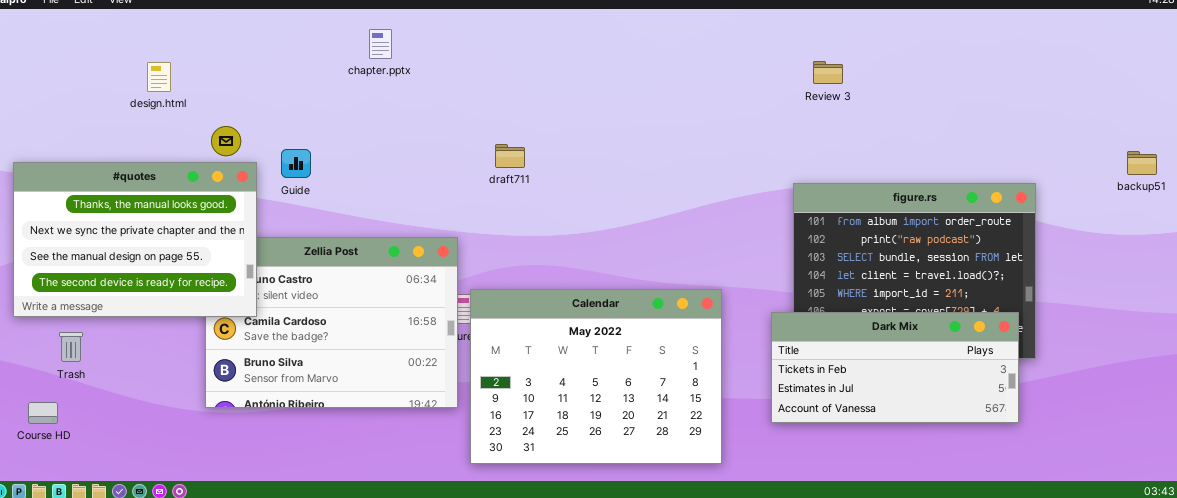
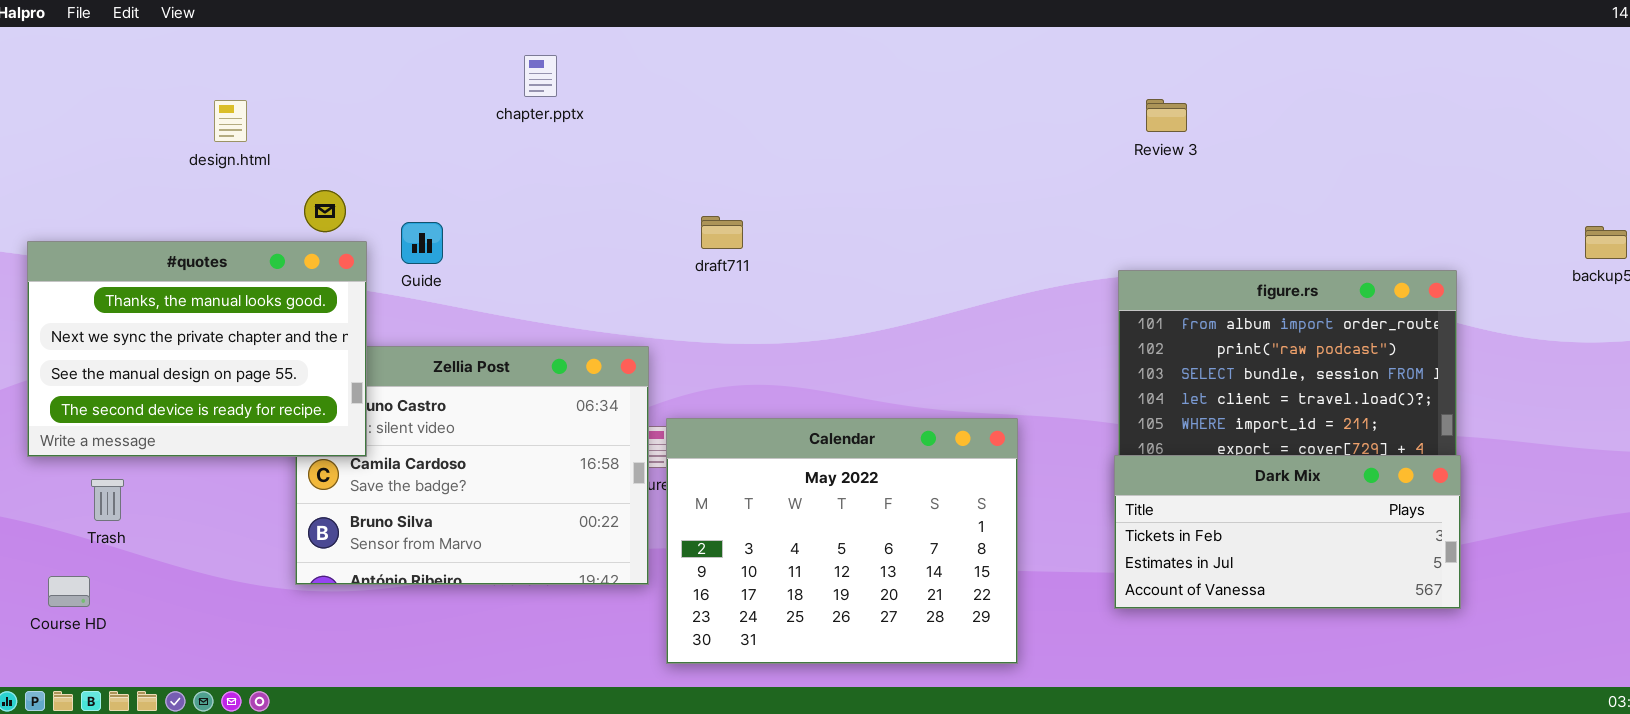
Dark Mix: [771,312,1019,423] -> [1114,455,1461,609], moved

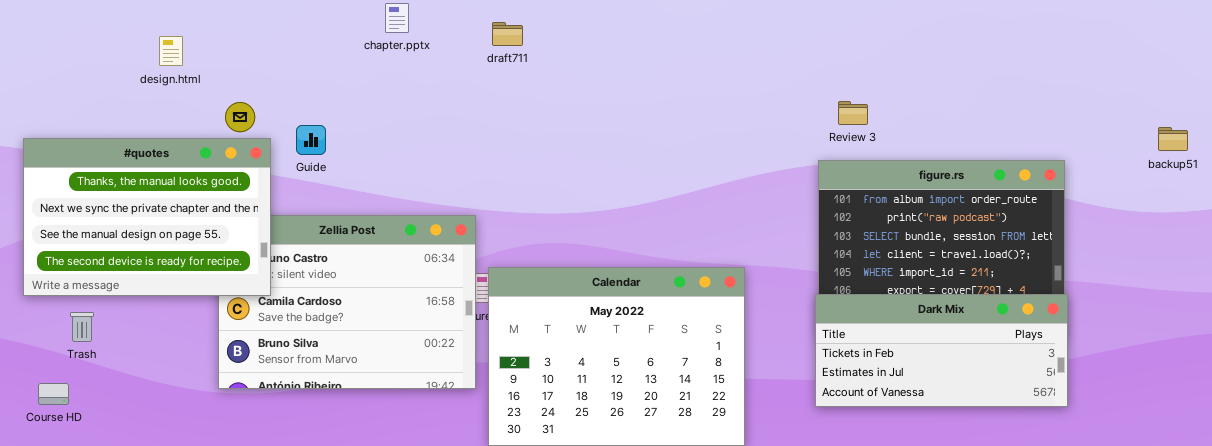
Review 3: [1146,99,1187,132] -> [838,101,868,125], moved
draft711: [701,216,743,249] -> [492,22,523,46], moved

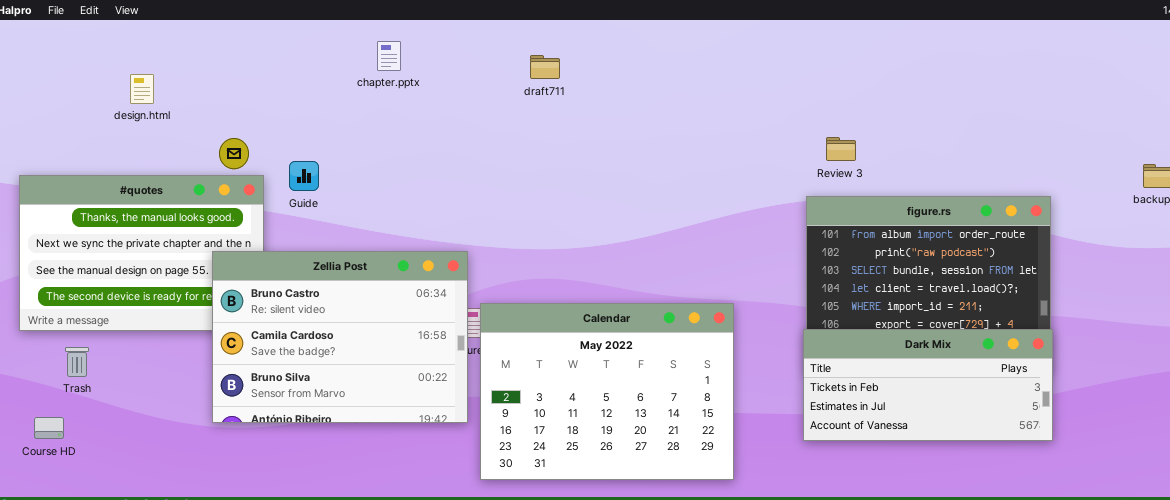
draft711: [492,22,523,46] -> [530,55,560,79], moved
design.html: [159,36,183,66] -> [130,74,154,104], moved
Zellia Post: [218,215,476,389] -> [212,251,468,423], raised

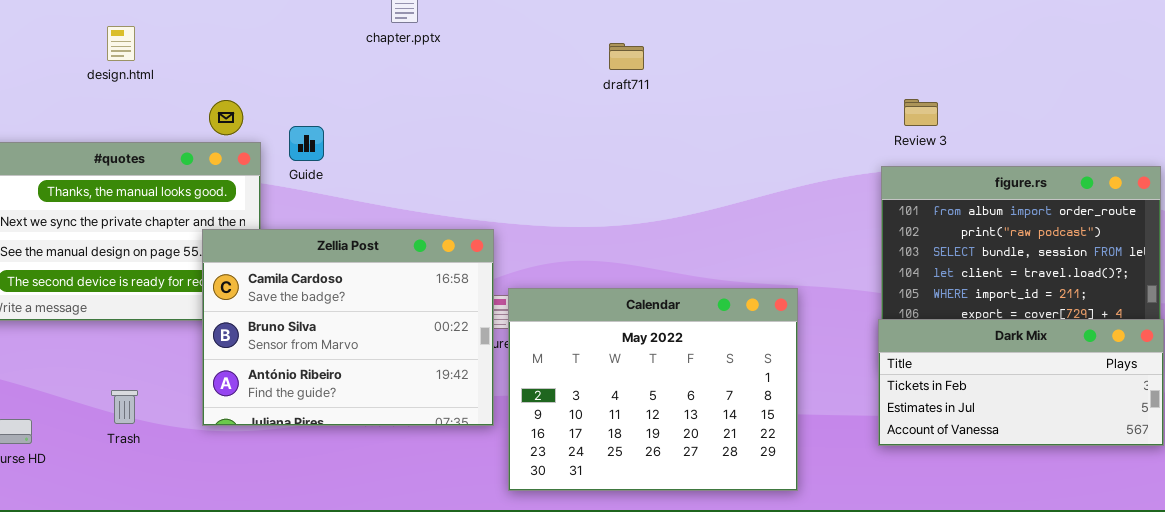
draft711: [530,55,560,79] -> [609,43,644,70], moved
Zellia Post: [212,251,468,423] -> [202,229,494,426], scrolled down 1 row
Trash: [65,347,89,377] -> [111,390,138,424], moved

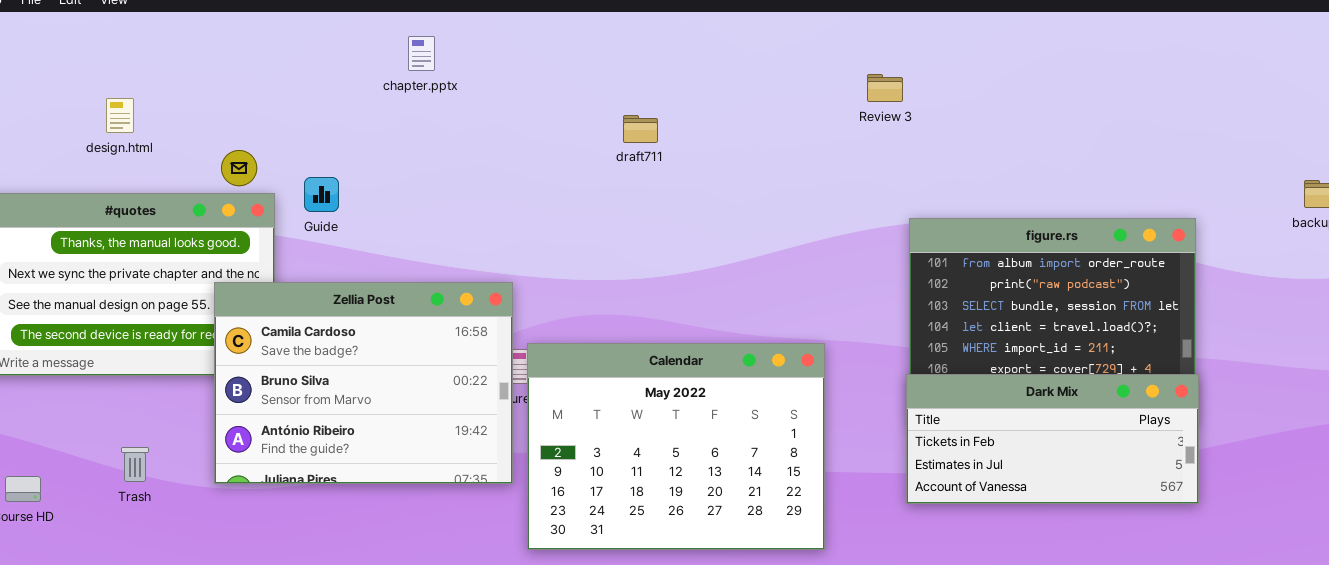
design.html: [107,26,135,61] -> [106,98,134,133], moved
draft711: [609,43,644,70] -> [623,115,658,143], moved
Review 3: [904,99,938,126] -> [867,74,903,102], moved

